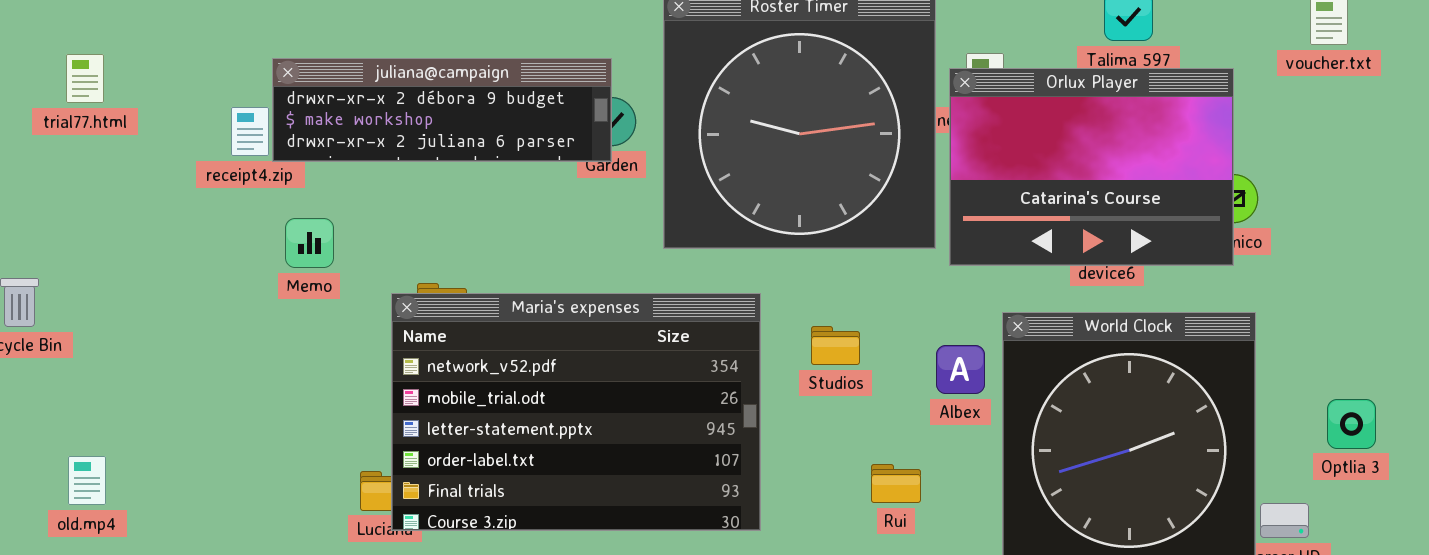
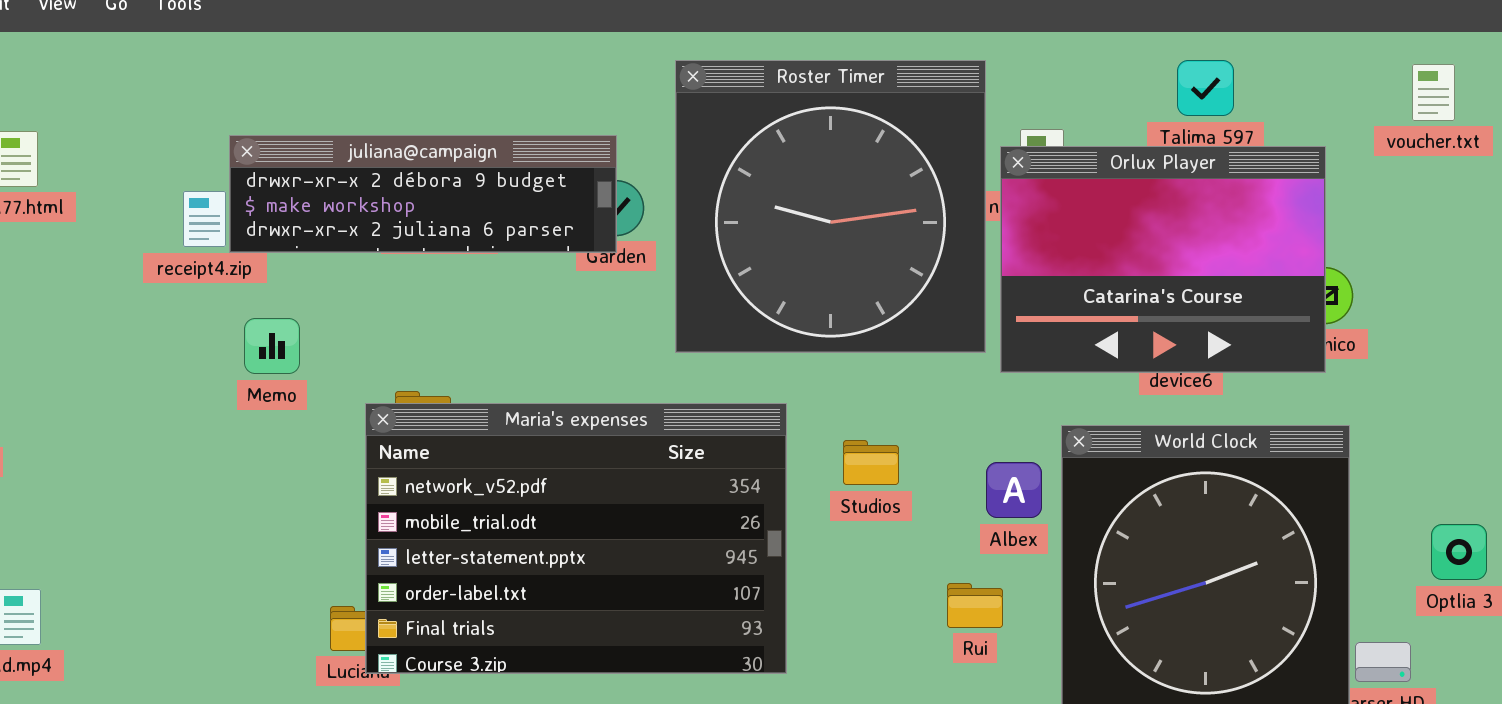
Rui: [871,464,921,503] -> [947,583,1003,628], moved

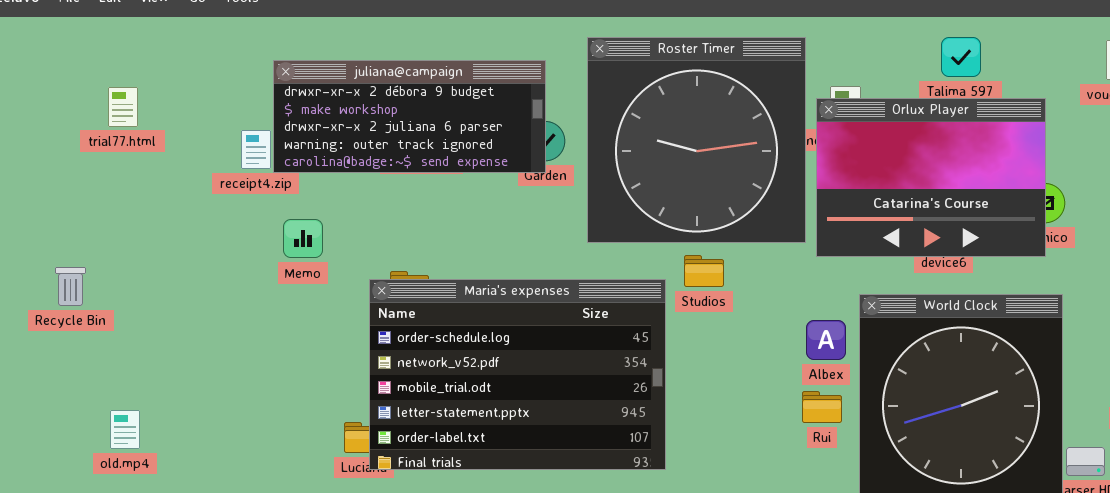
juliana@campaign: [229,135,617,253] -> [273,60,546,173], resized
Maria's expenses: [365,403,787,674] -> [369,279,666,470], scrolled up 1 row
Studios: [843,440,899,485] -> [684,255,724,287], moved
Rui: [947,583,1003,628] -> [802,391,842,423], moved

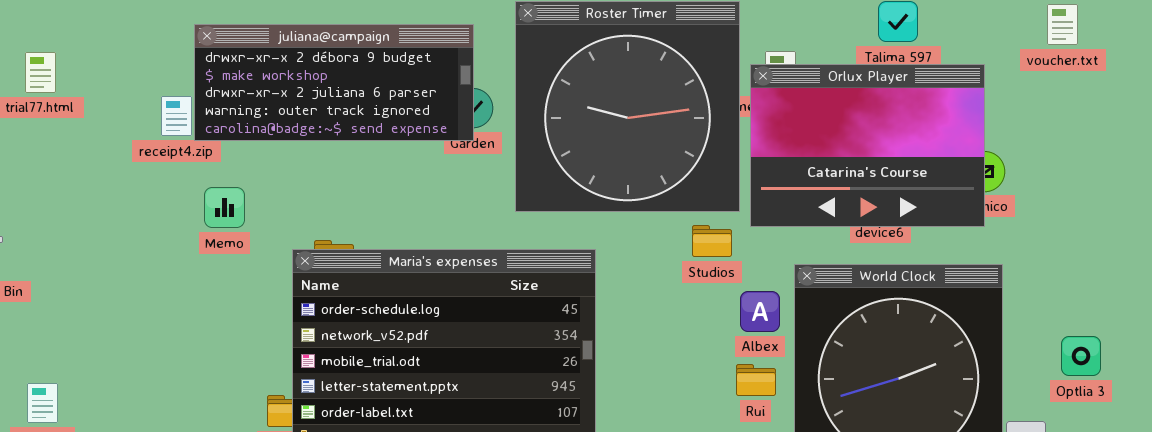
Studios: [684,255,724,287] -> [692,225,732,257], moved

